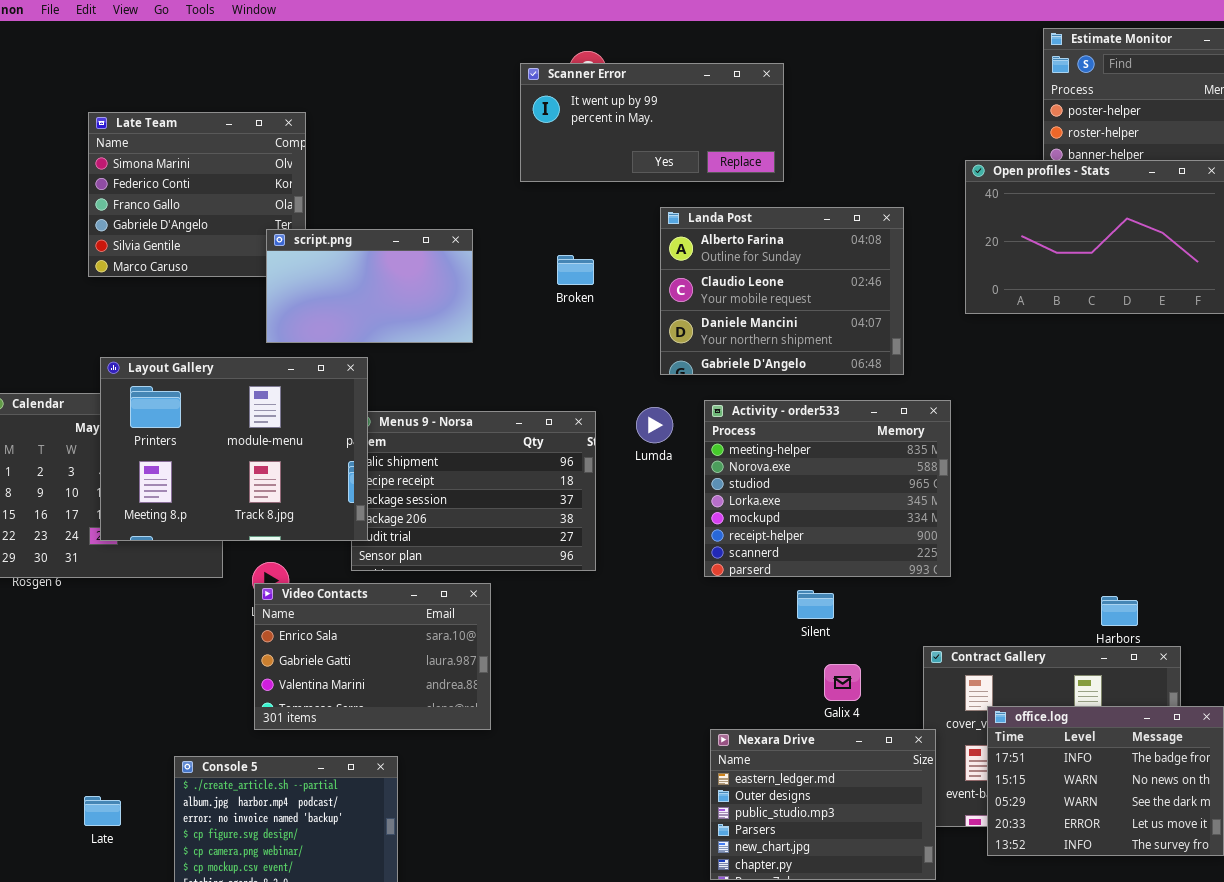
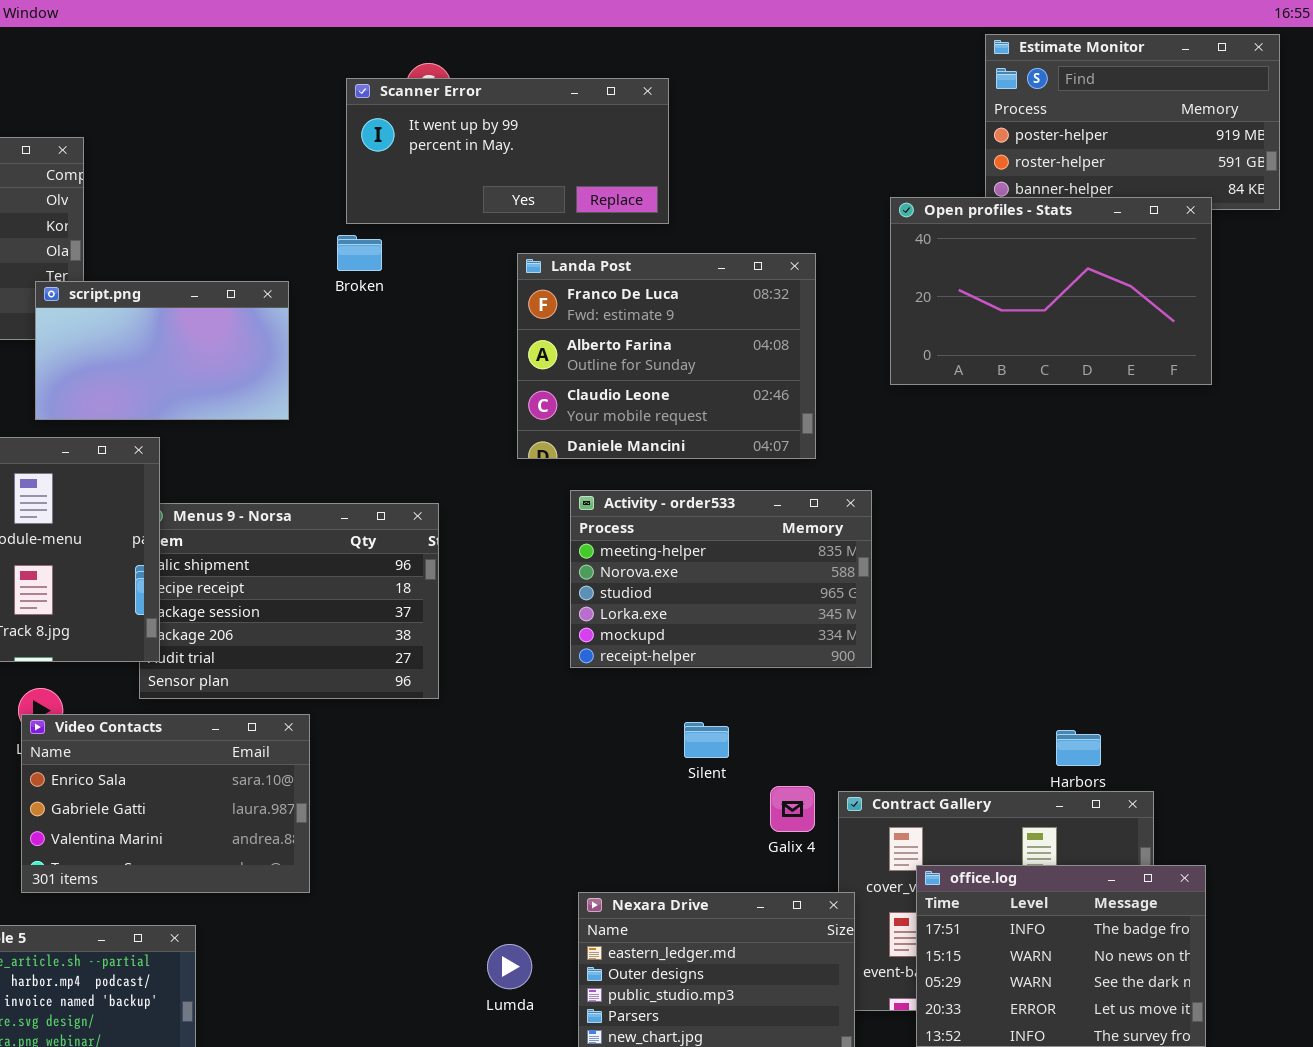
Landa Post: [660,207,904,375] -> [517,253,816,459], scrolled up 1 row
Broken: [557,255,594,285] -> [337,235,382,271], moved
Activity - order533: [704,400,951,577] -> [570,490,872,668], resized
Lumda: [636,407,673,443] -> [487,944,532,989], moved
Galix 4: [824,664,861,701] -> [770,786,815,832], moved

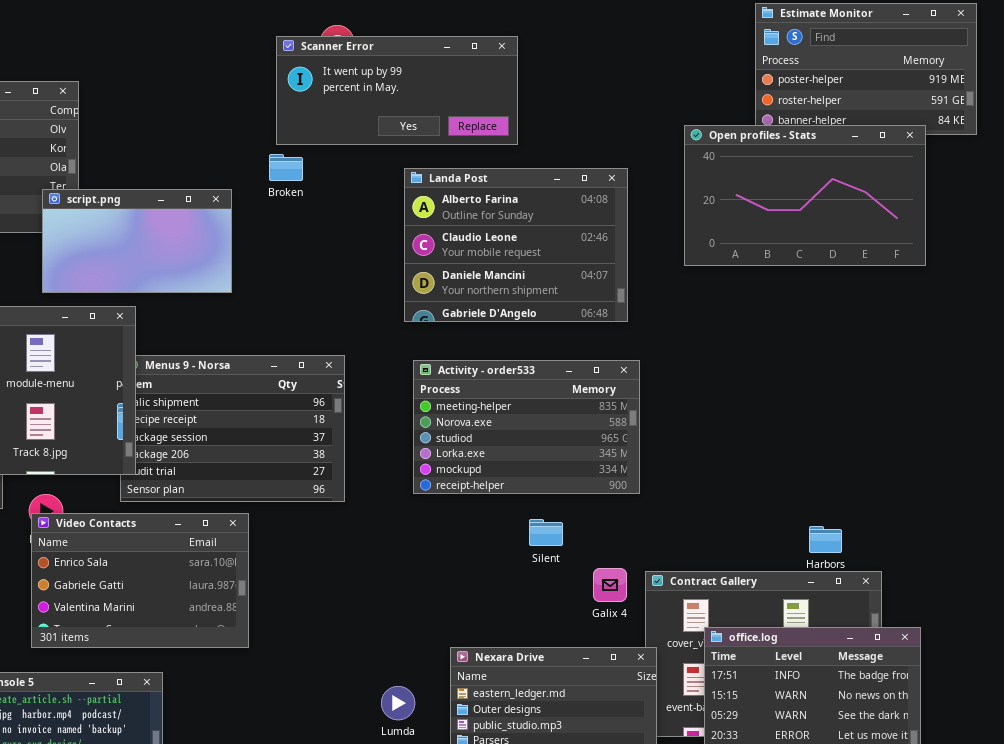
Landa Post: [517,253,816,459] -> [404,168,628,322], scrolled down 1 row
Activity - order533: [570,490,872,668] -> [413,360,640,494], moved

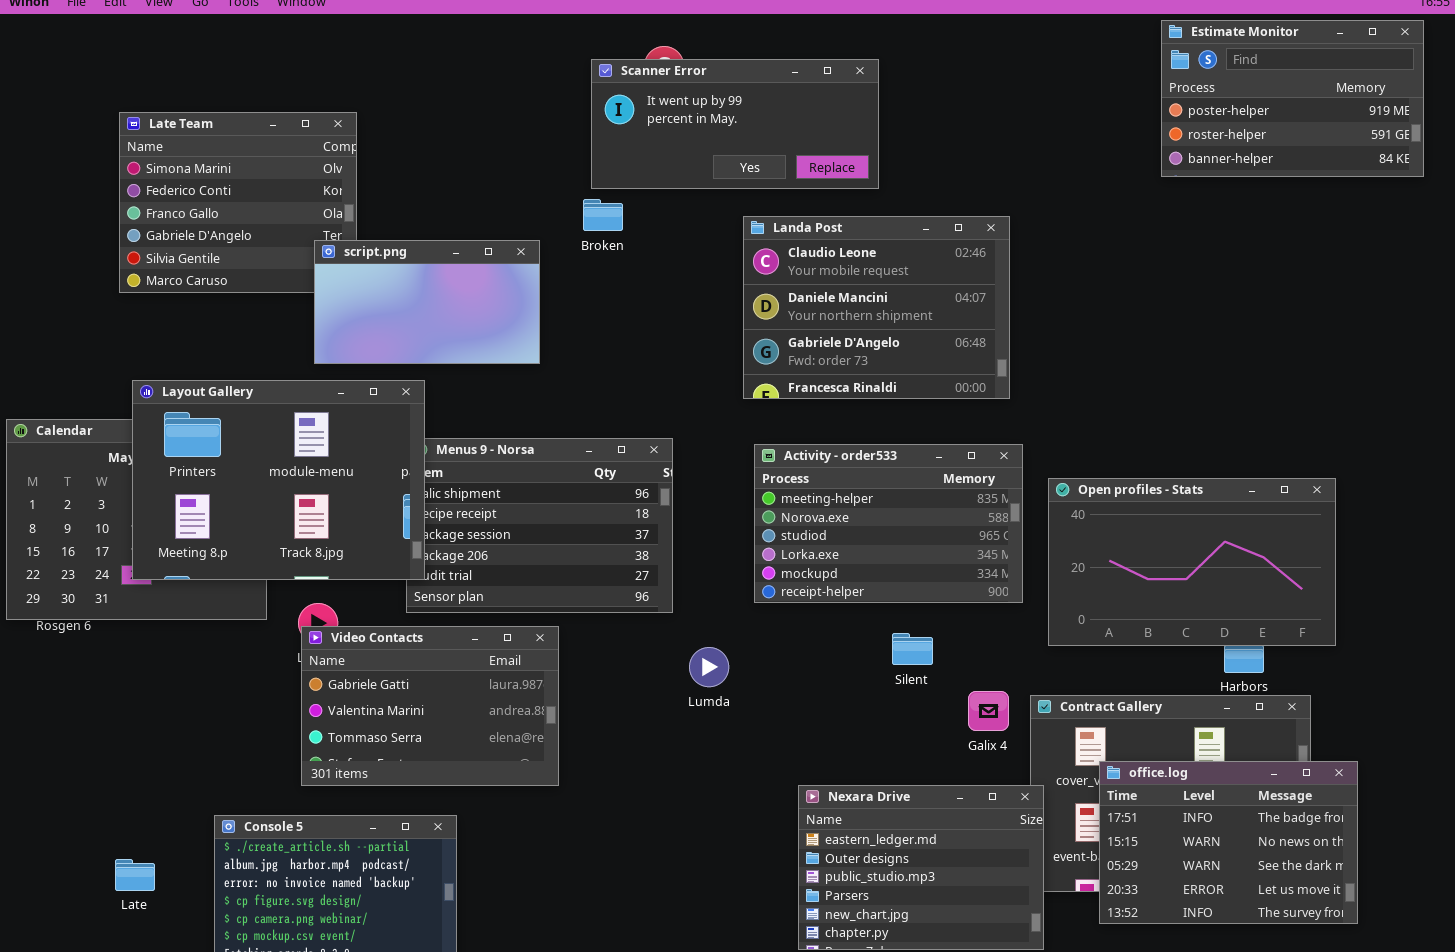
Open profiles - Stats: [684,125,926,266] -> [1048,478,1336,646], moved
Landa Post: [404,168,628,322] -> [743,216,1010,399], scrolled down 1 row
Video Contacts: [31,513,249,648] -> [301,626,559,786], scrolled down 1 row
Lumda: [381,686,415,720] -> [689,647,729,687], moved

